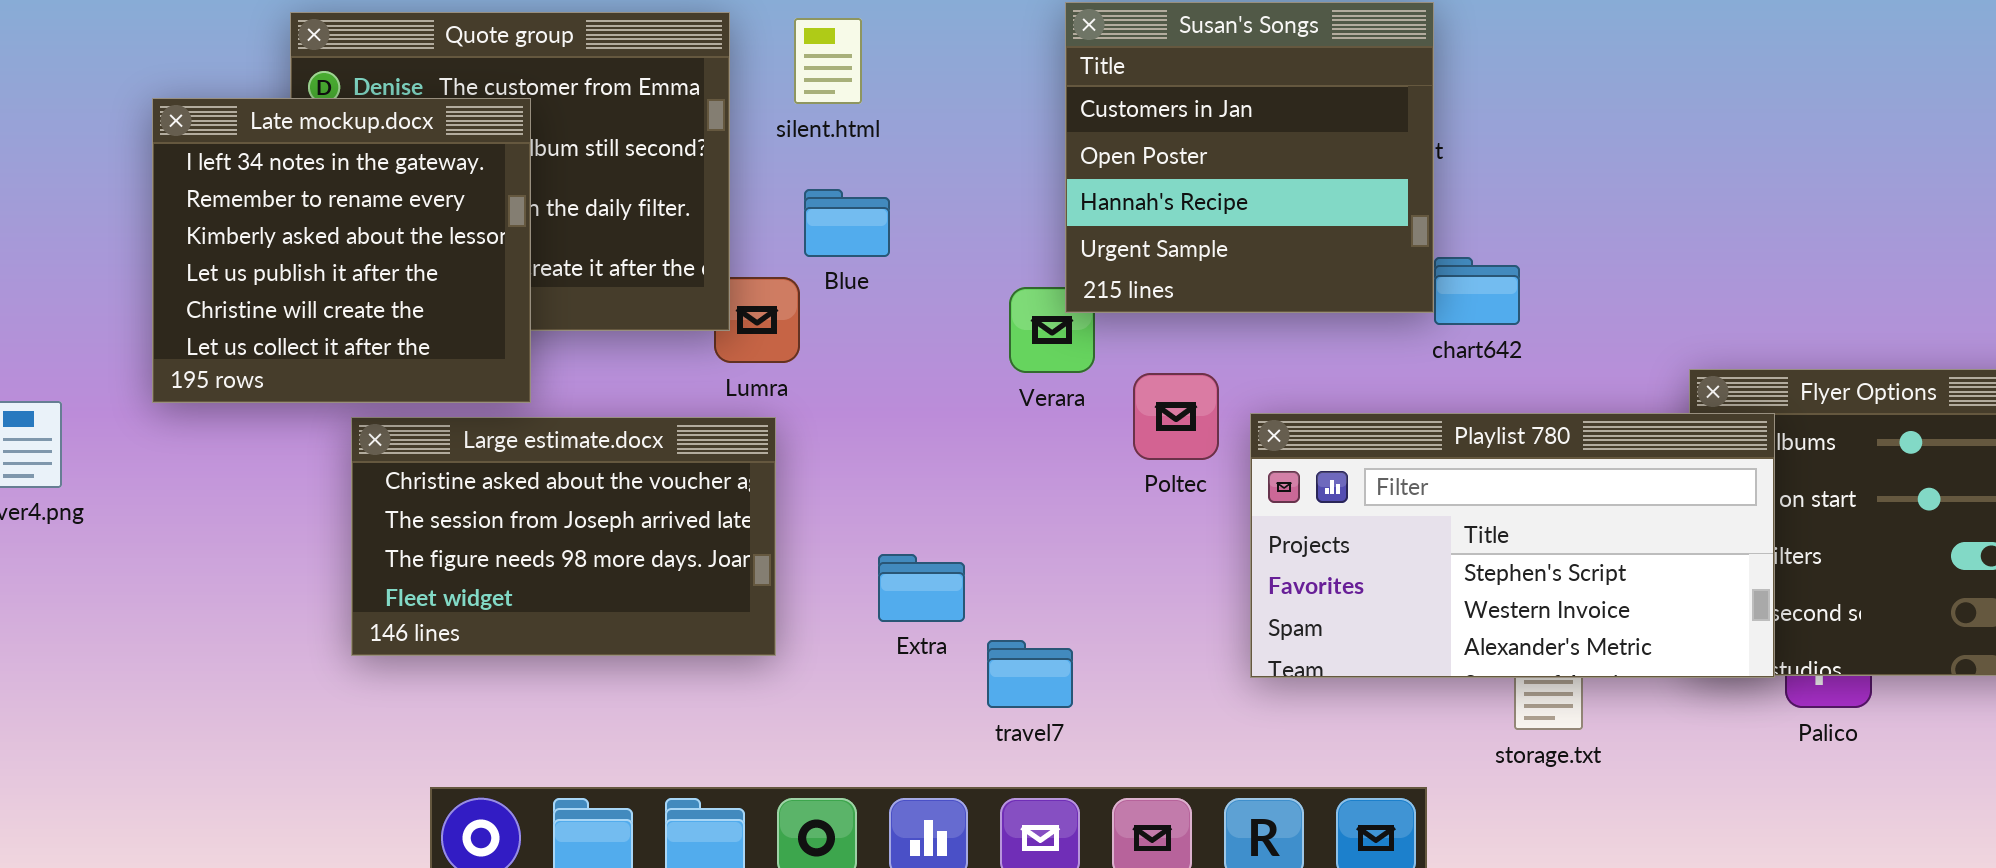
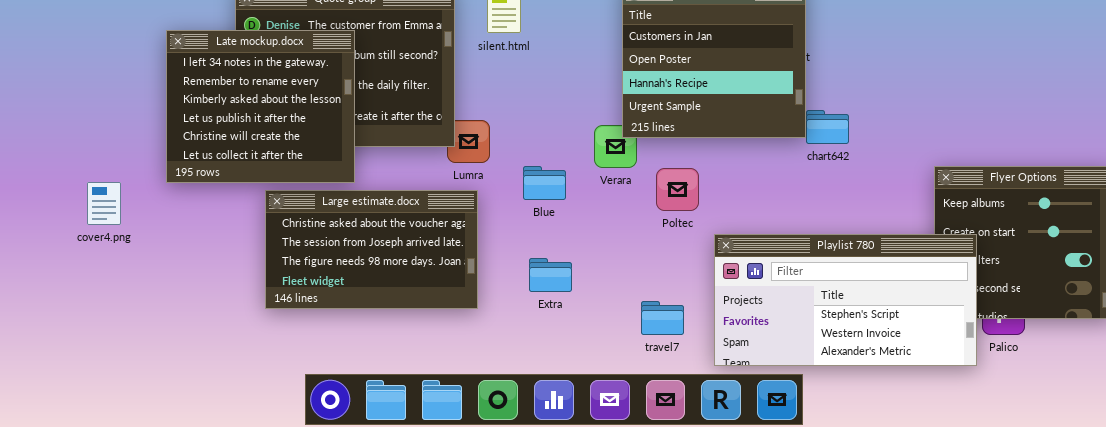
Blue: [804,189,890,257] -> [523,166,566,200], moved
Playlist 780: [1250,413,1775,678] -> [714,234,977,366], moved
travel7: [987,640,1073,708] -> [641,301,684,335], moved

